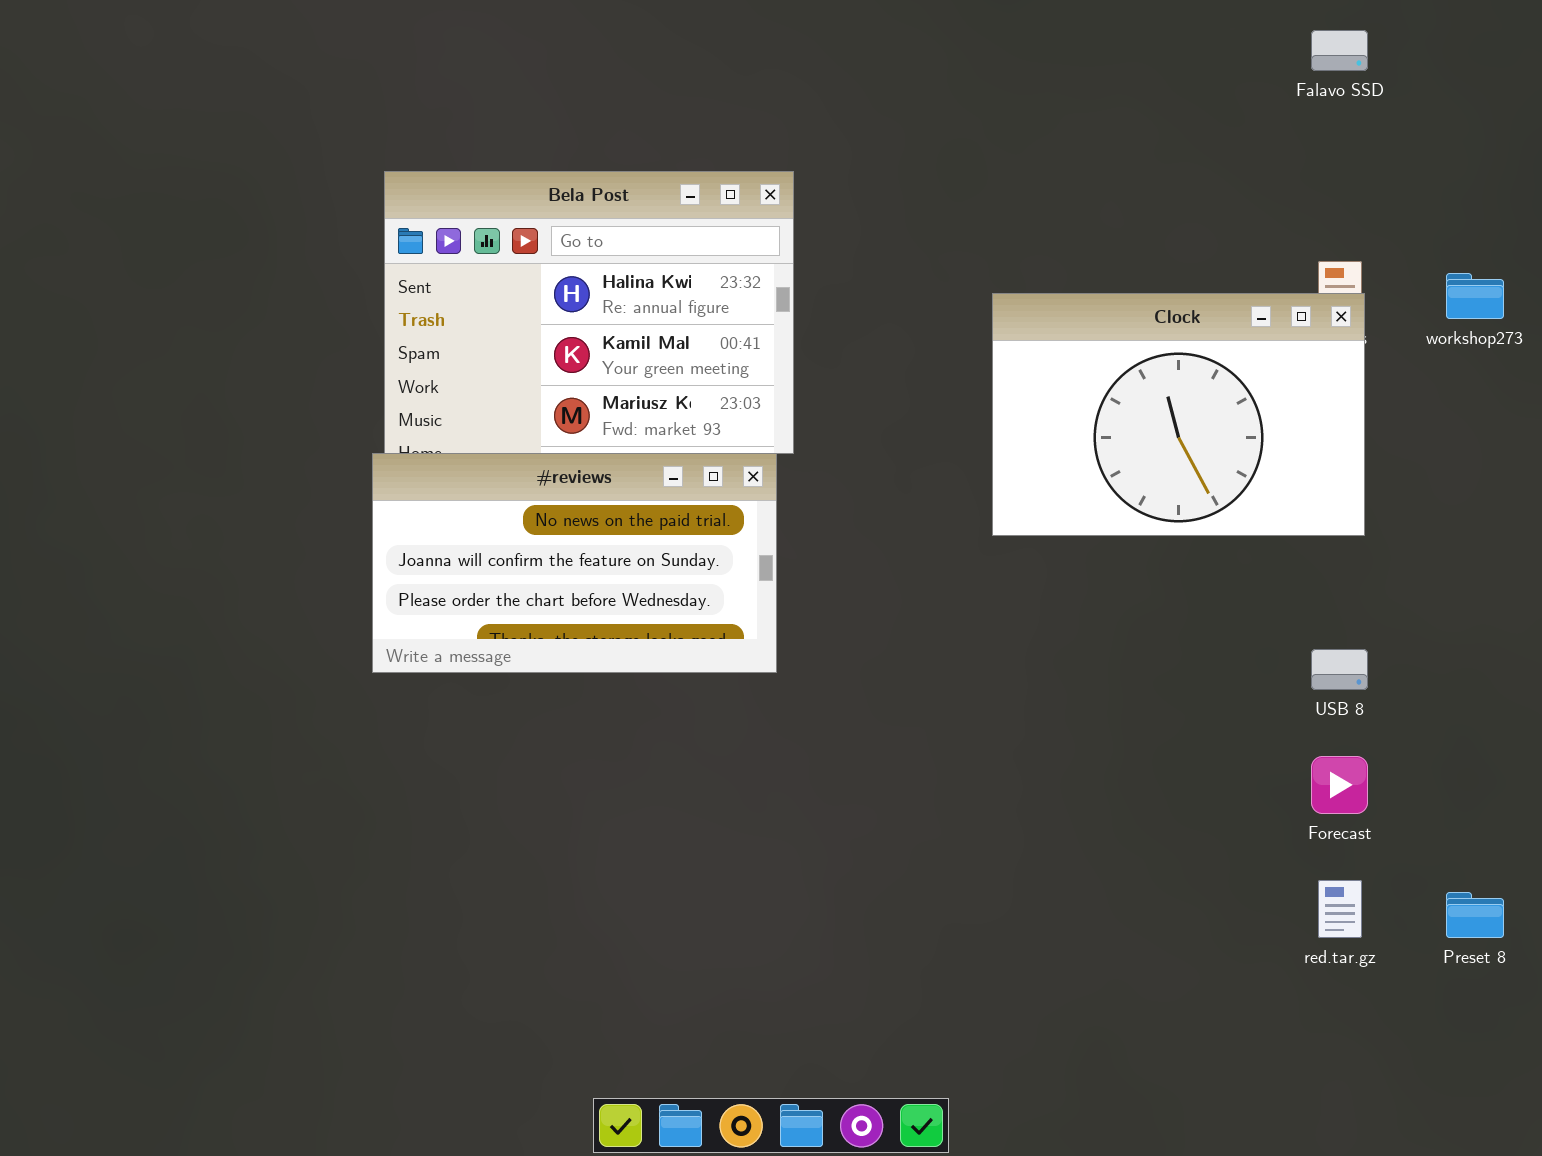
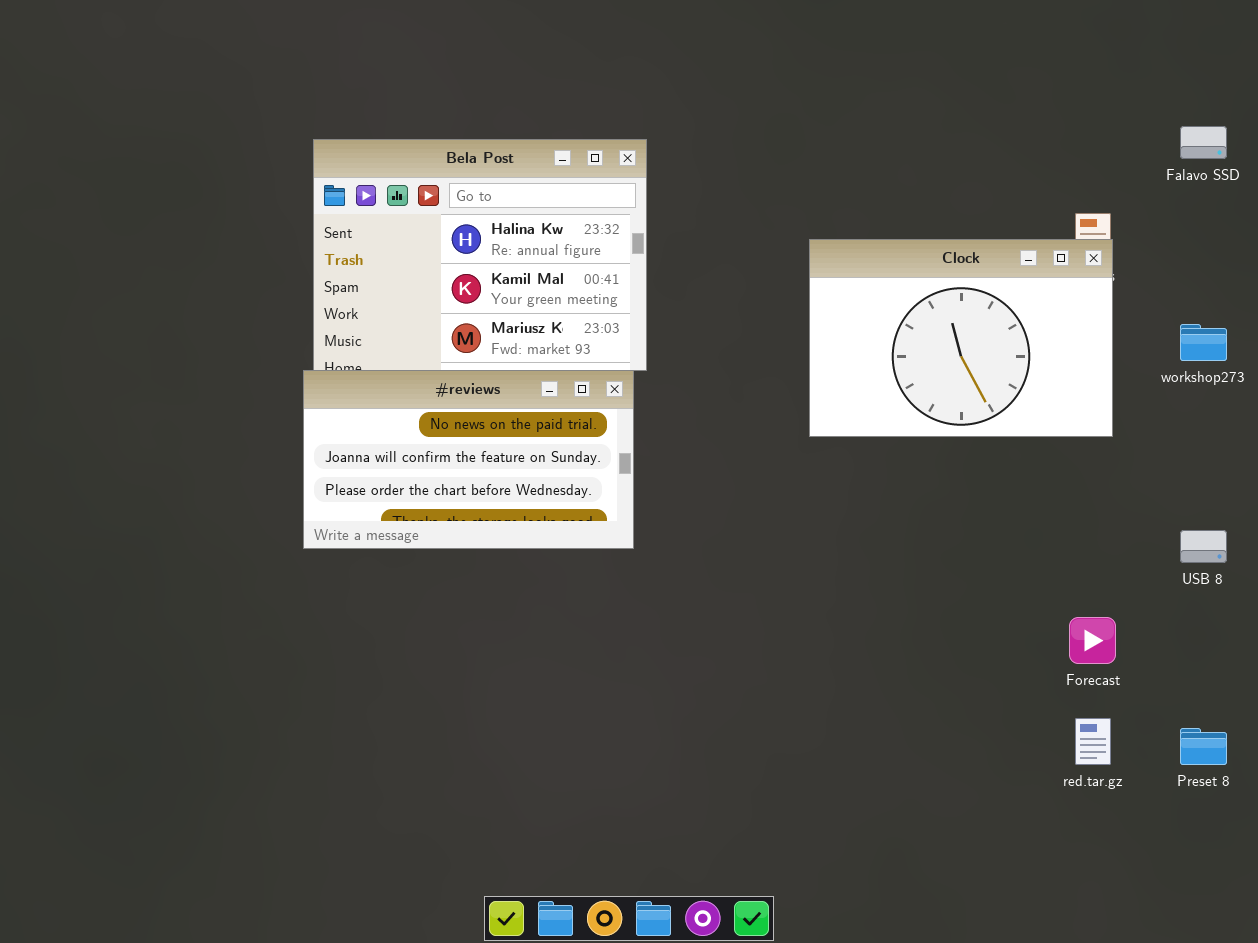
Falavo SSD: [1311,30,1368,71] -> [1180,126,1227,159], moved
workshop273: [1446,273,1504,319] -> [1180,324,1227,361], moved
USB 8: [1311,649,1368,690] -> [1180,530,1227,563], moved

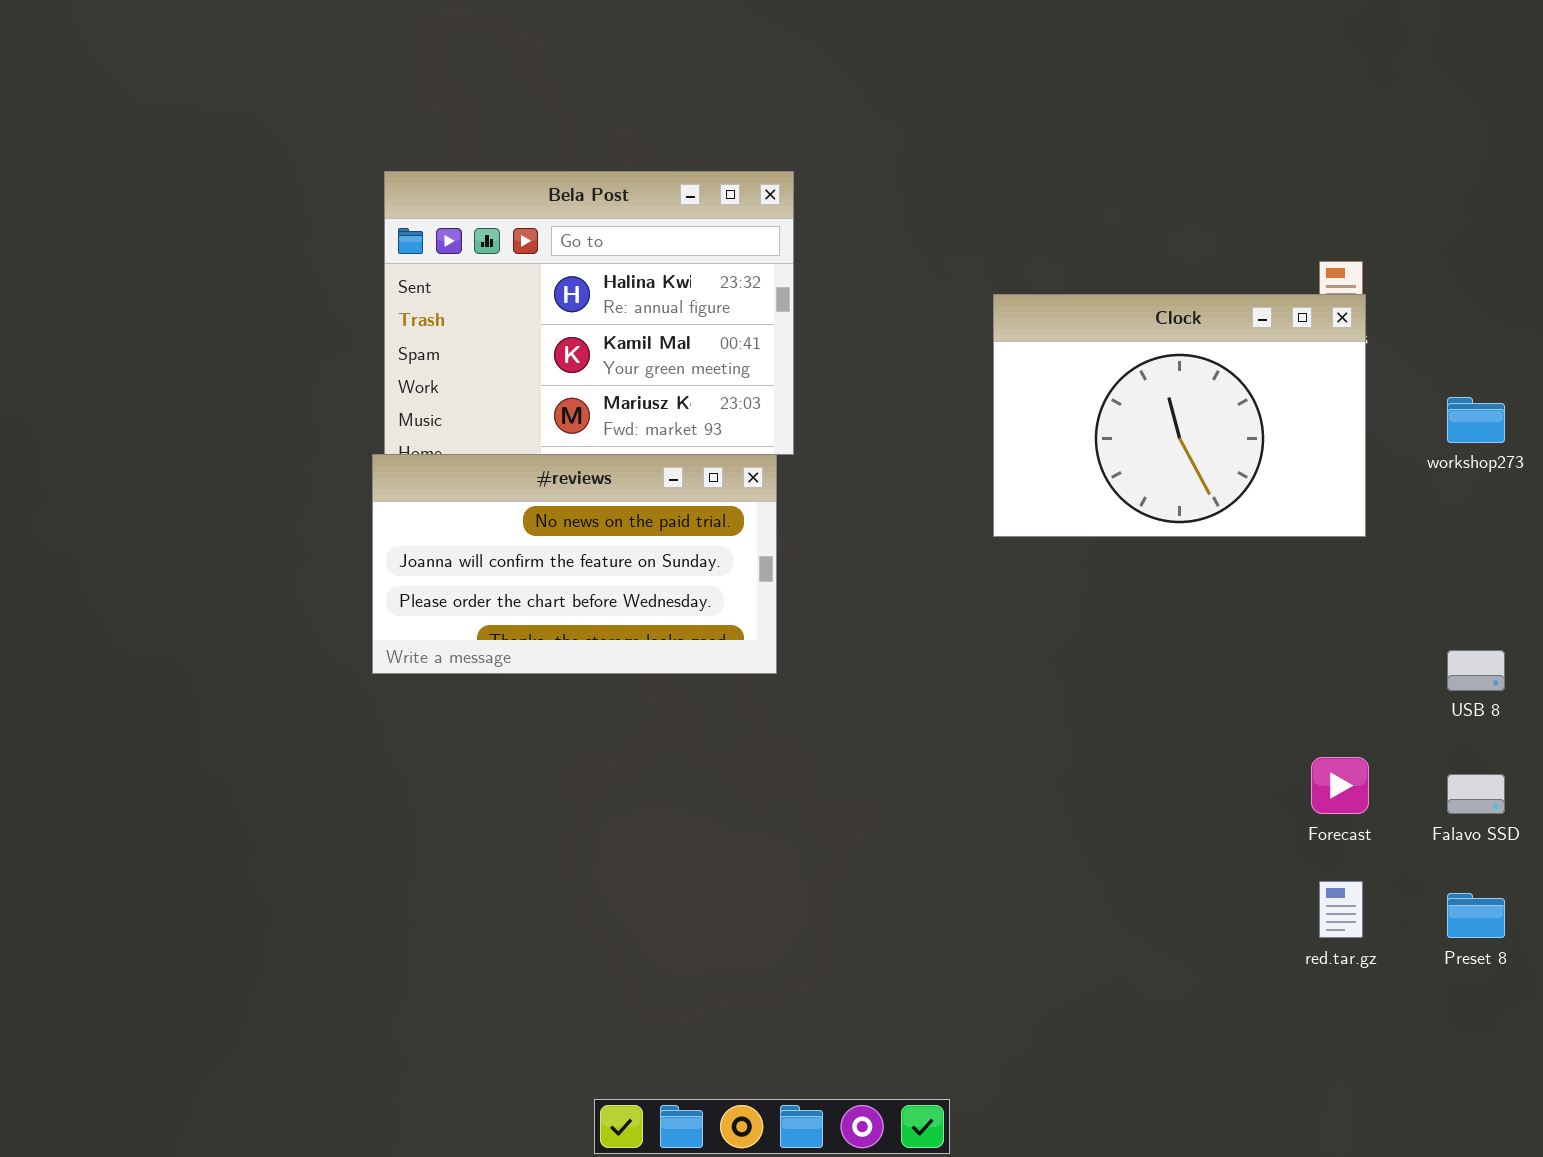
Falavo SSD: [1180,126,1227,159] -> [1447,774,1505,814], moved

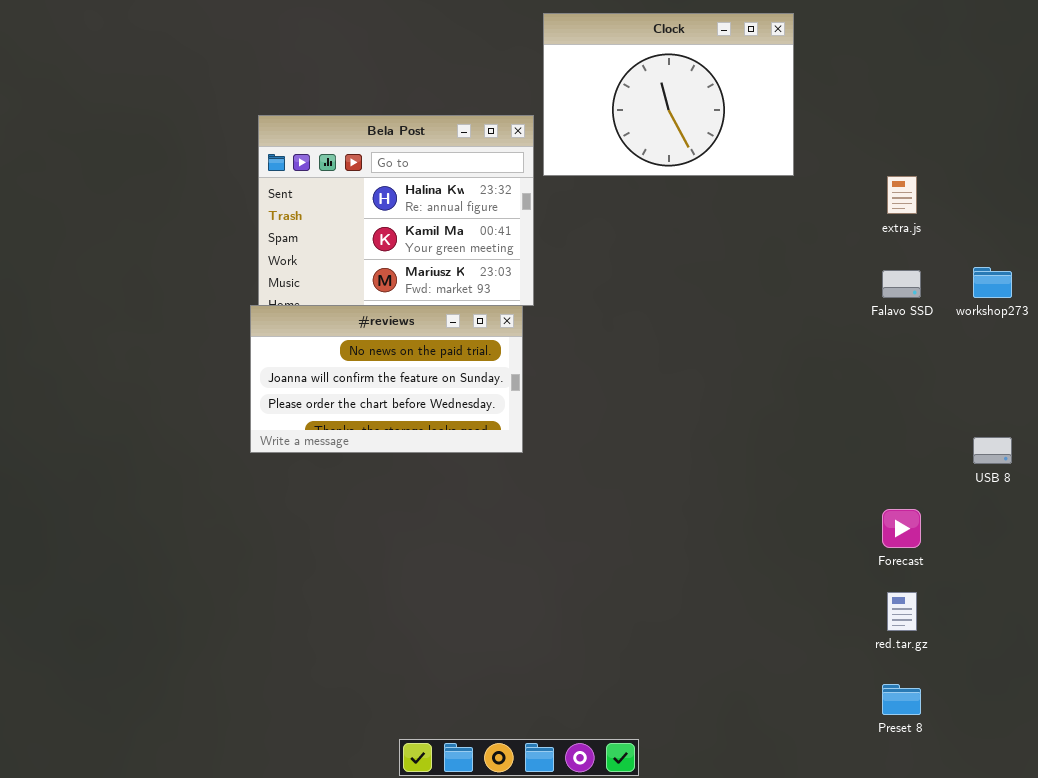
Clock: [993,294,1366,537] -> [543,13,794,176], moved
Falavo SSD: [1447,774,1505,814] -> [882,270,921,298], moved
Preset 8: [1447,893,1505,938] -> [882,684,921,715], moved

